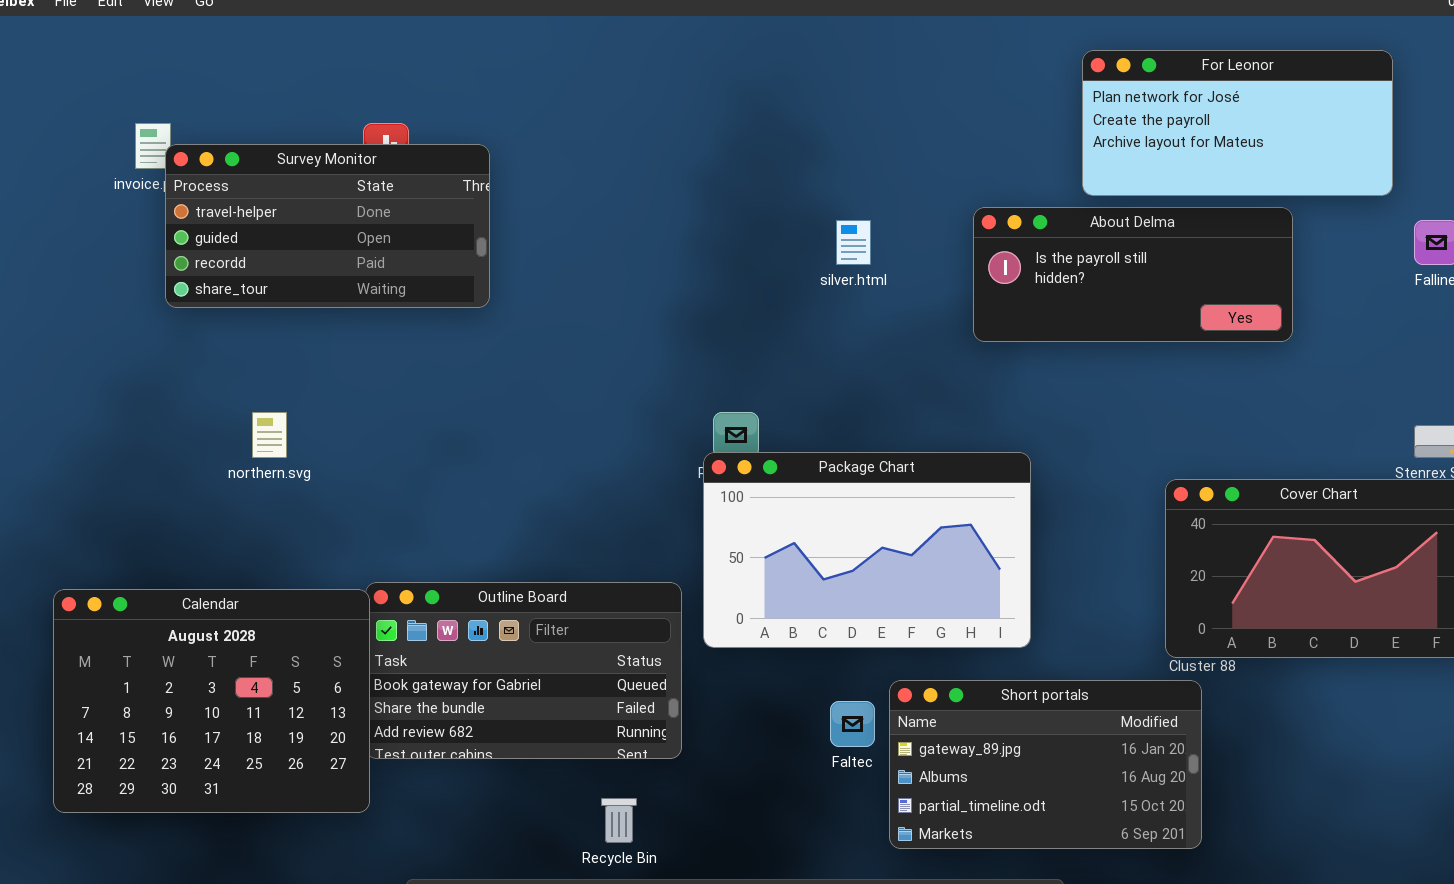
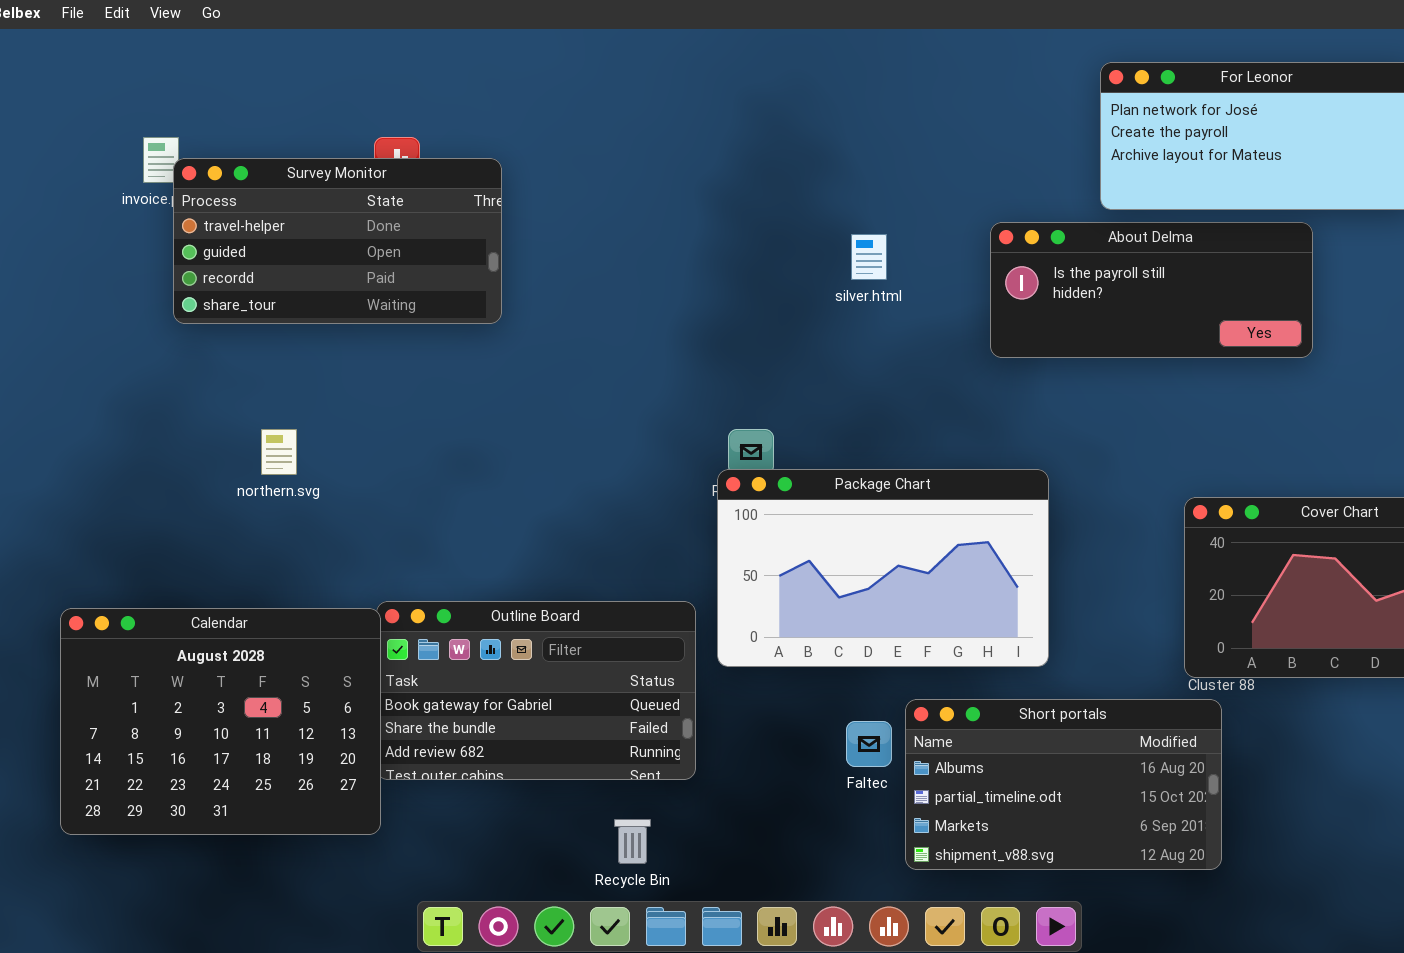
Short portals: [889,680,1202,849] -> [905,699,1222,870], scrolled down 1 row

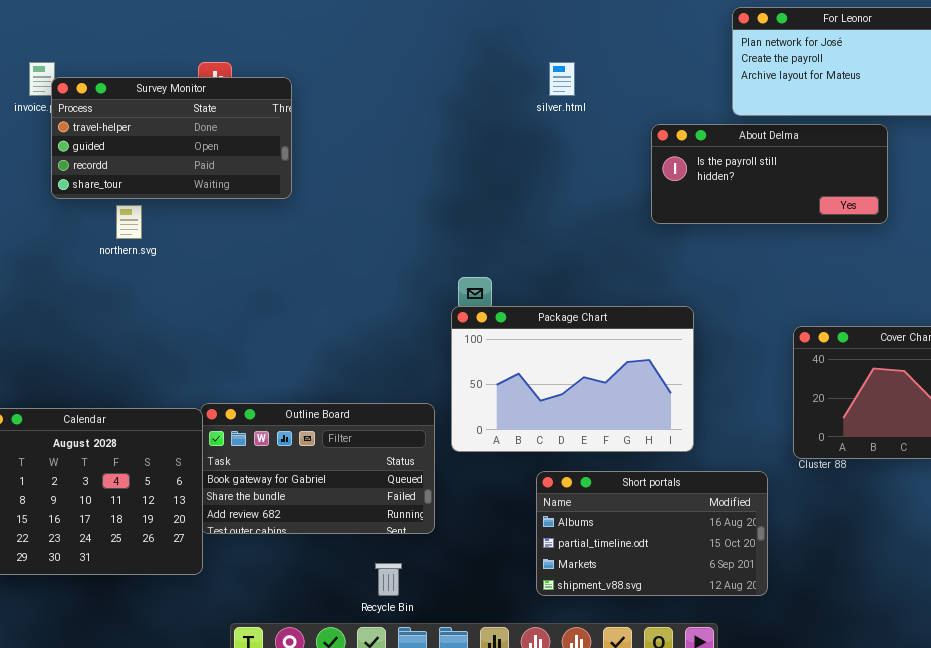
silver.html: [851,234,887,280] -> [549,62,575,96], moved
northern.svg: [261,429,297,475] -> [116,205,142,239], moved
Short portals: [905,699,1222,870] -> [536,471,768,596], moved

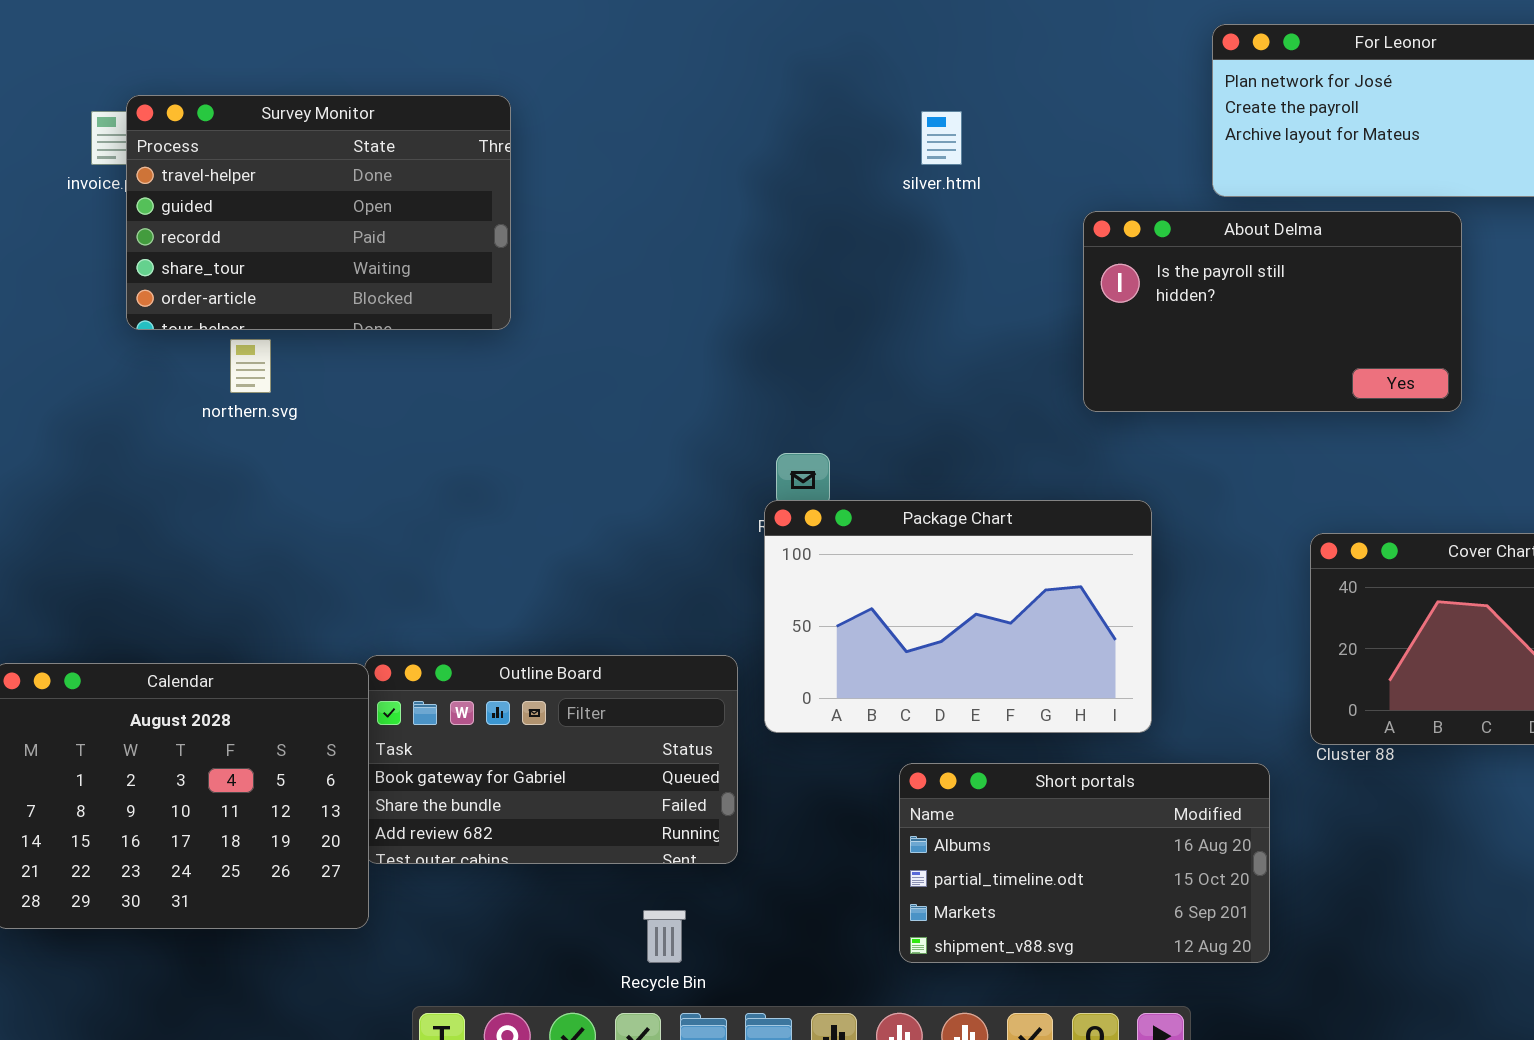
Survey Monitor: [51,77,292,199] -> [126,95,511,330], resized
About Delma: [651,124,888,224] -> [1083,211,1462,412], resized

